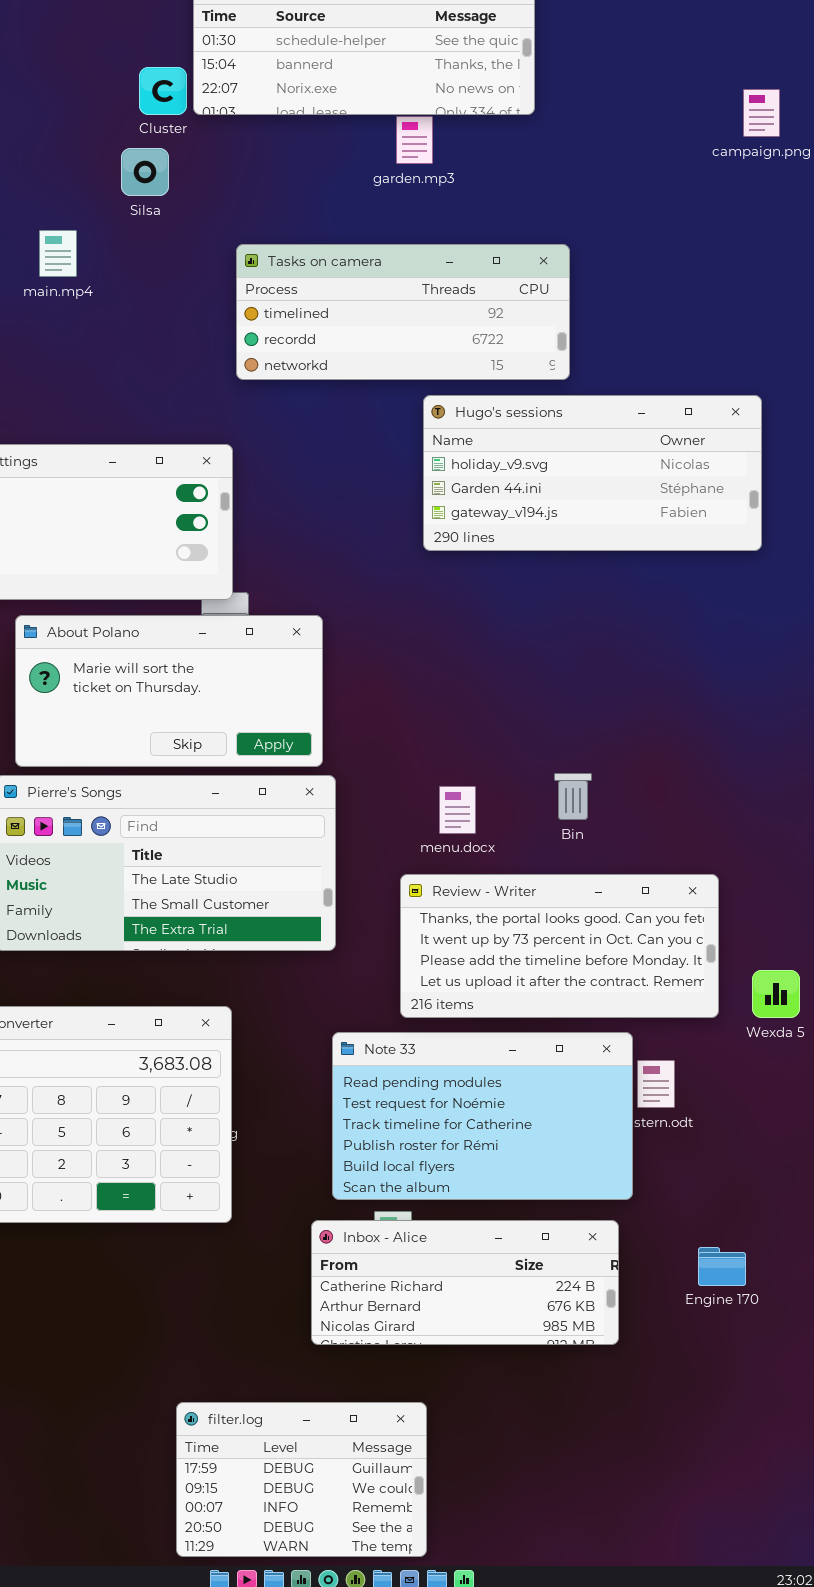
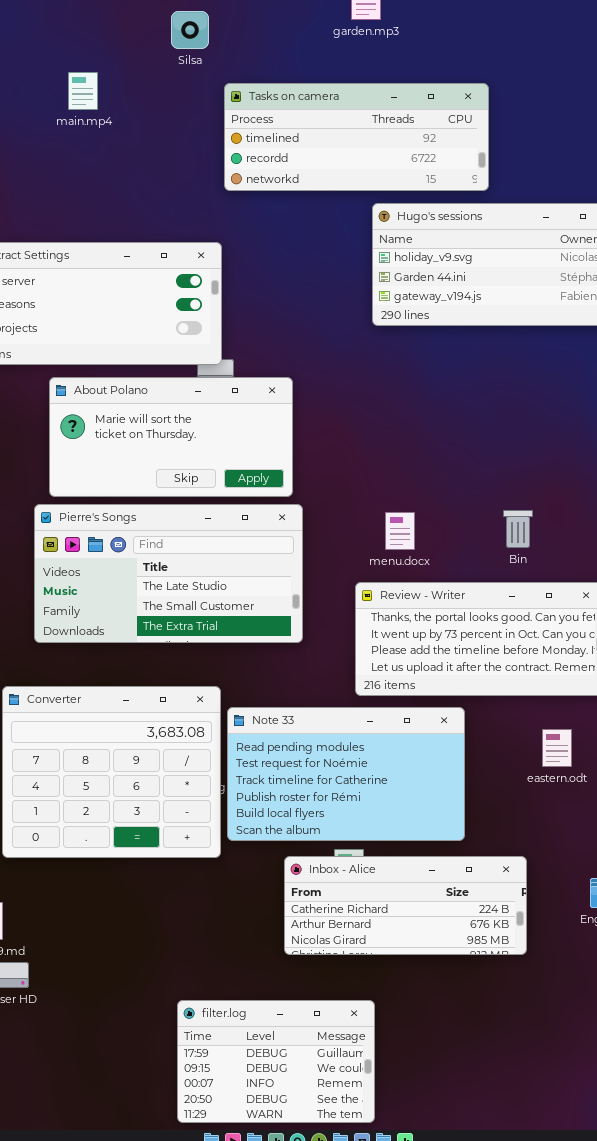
Silsa: [121,148,169,196] -> [171,11,209,49], moved
Bin: [554,773,592,820] -> [503,510,533,548], moved
Note 33: [332,1032,633,1200] -> [227,707,465,841], moved

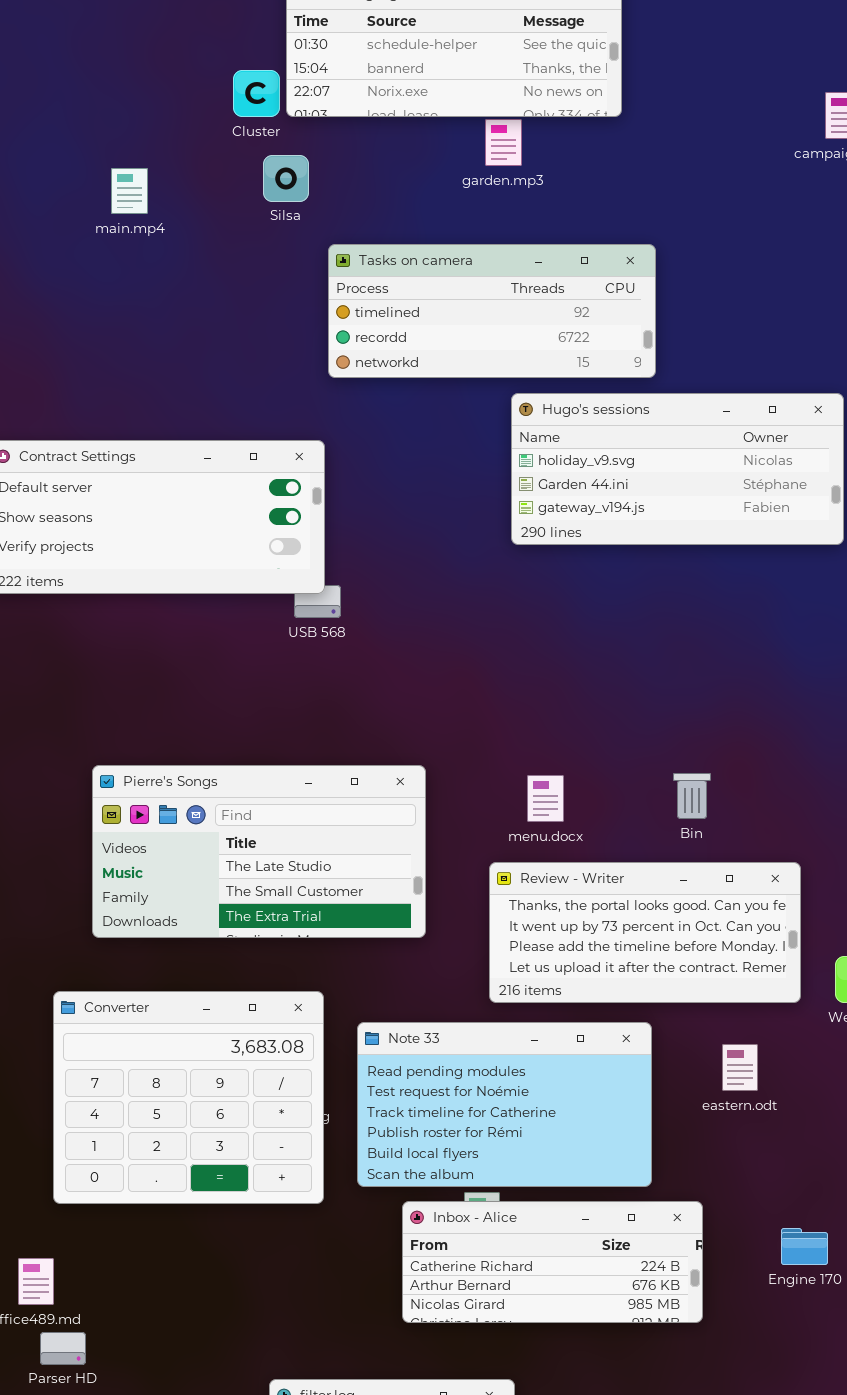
main.mp4: [68,72,98,110] -> [111,168,148,214], moved
About Polano: [49,377,293,497] -> none, closed
Note 33: [227,707,465,841] -> [357,1022,652,1187], moved

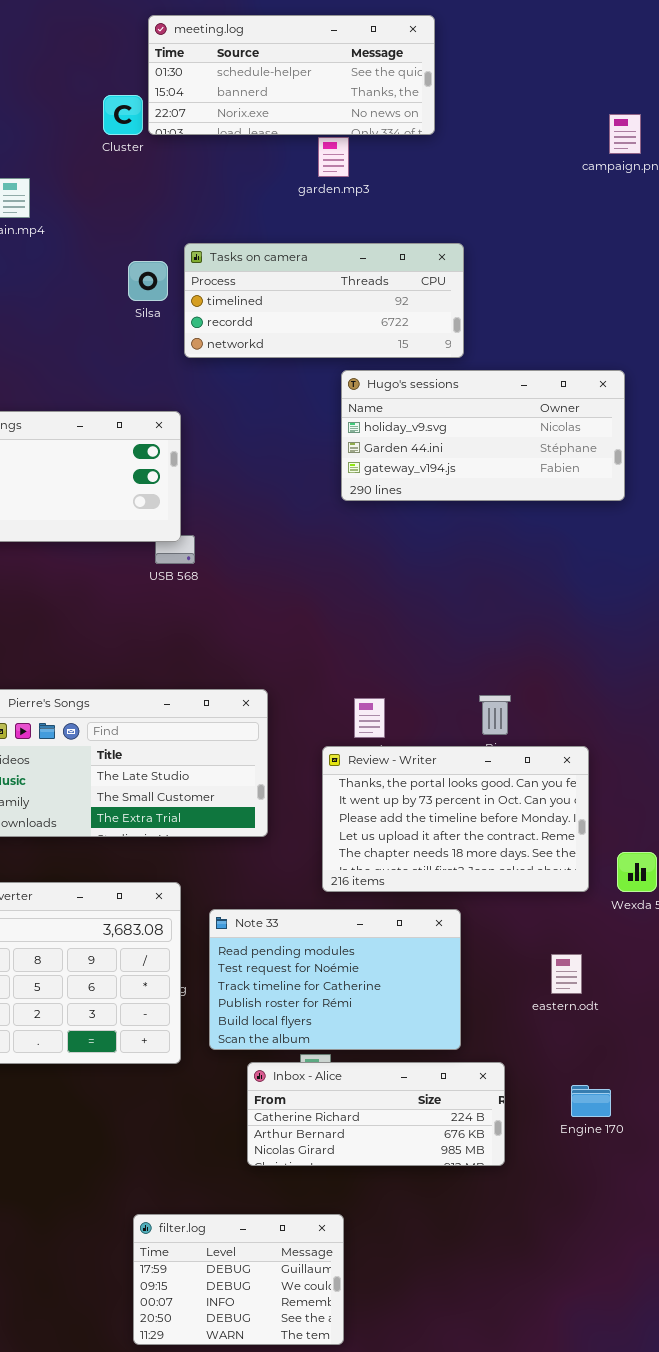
Silsa: [263,155,309,202] -> [128,261,168,301], moved
Review - Writer: [489,862,801,1003] -> [322,746,589,892], resized
eastern.odt: [722,1044,758,1091] -> [551,954,582,994], moved

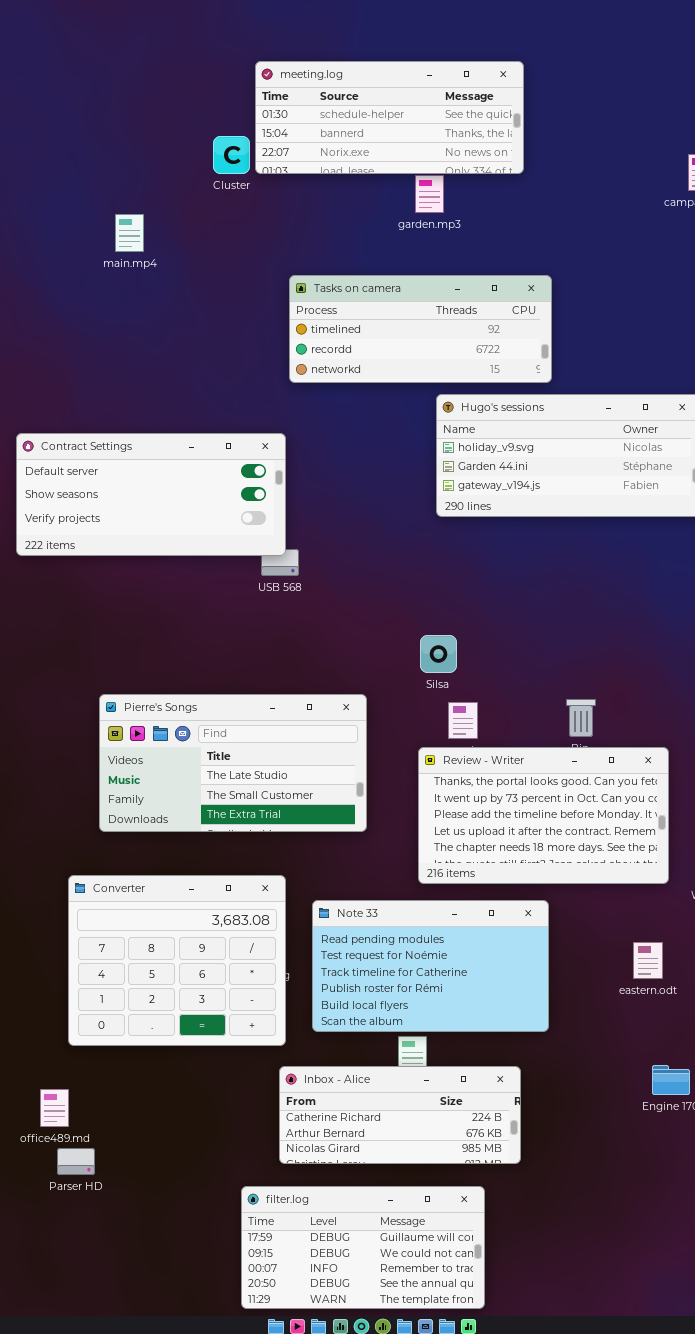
Silsa: [128,261,168,301] -> [420,635,457,673], moved
Inbox - Alice: [247,1062,505,1166] -> [279,1066,521,1164], moved
filter.log: [133,1214,344,1345] -> [241,1186,485,1309], resized

